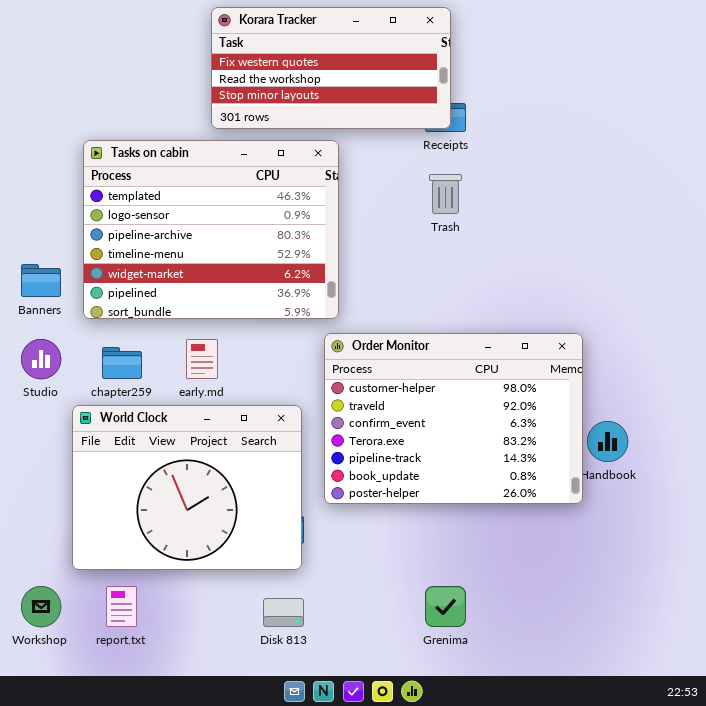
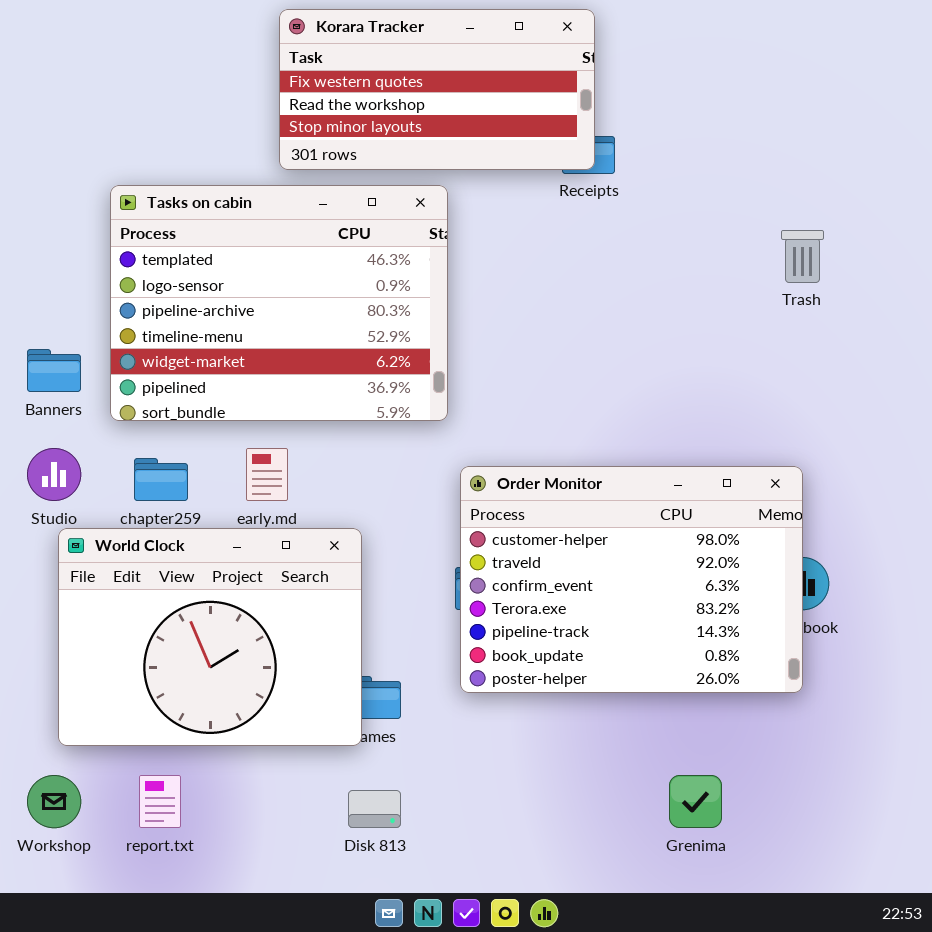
Trash: [429,174,462,214] -> [781,230,824,283], moved
Order Monitor: [324,333,583,504] -> [460,466,803,693], moved
World Clock: [72,405,302,570] -> [58,528,362,746], moved
Grenima: [425,586,466,627] -> [669,775,722,828], moved

